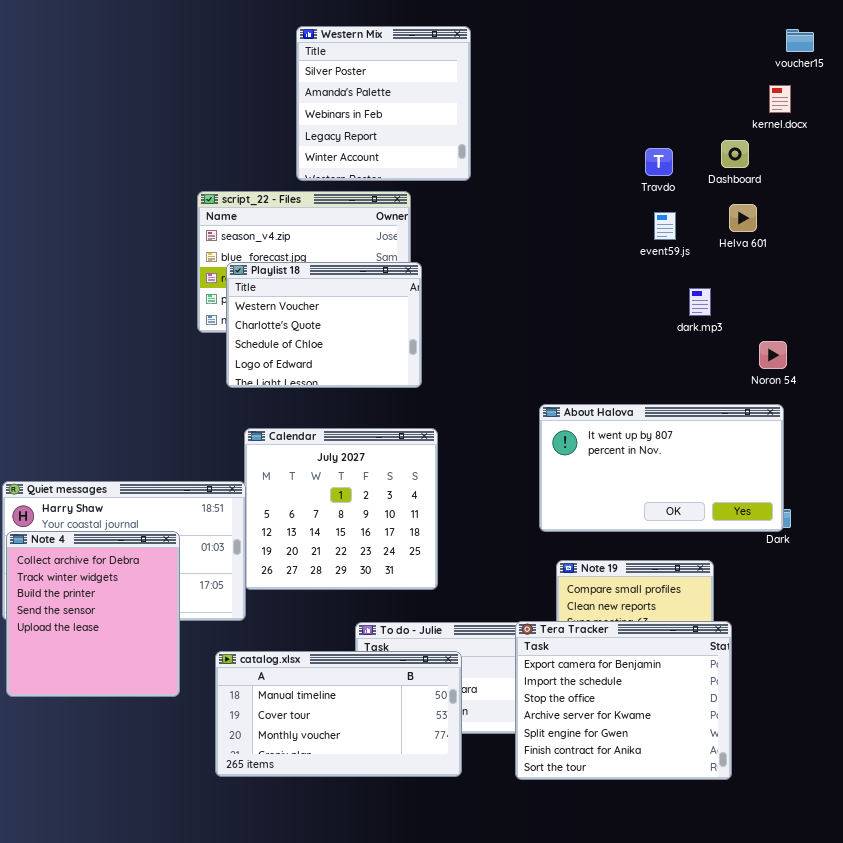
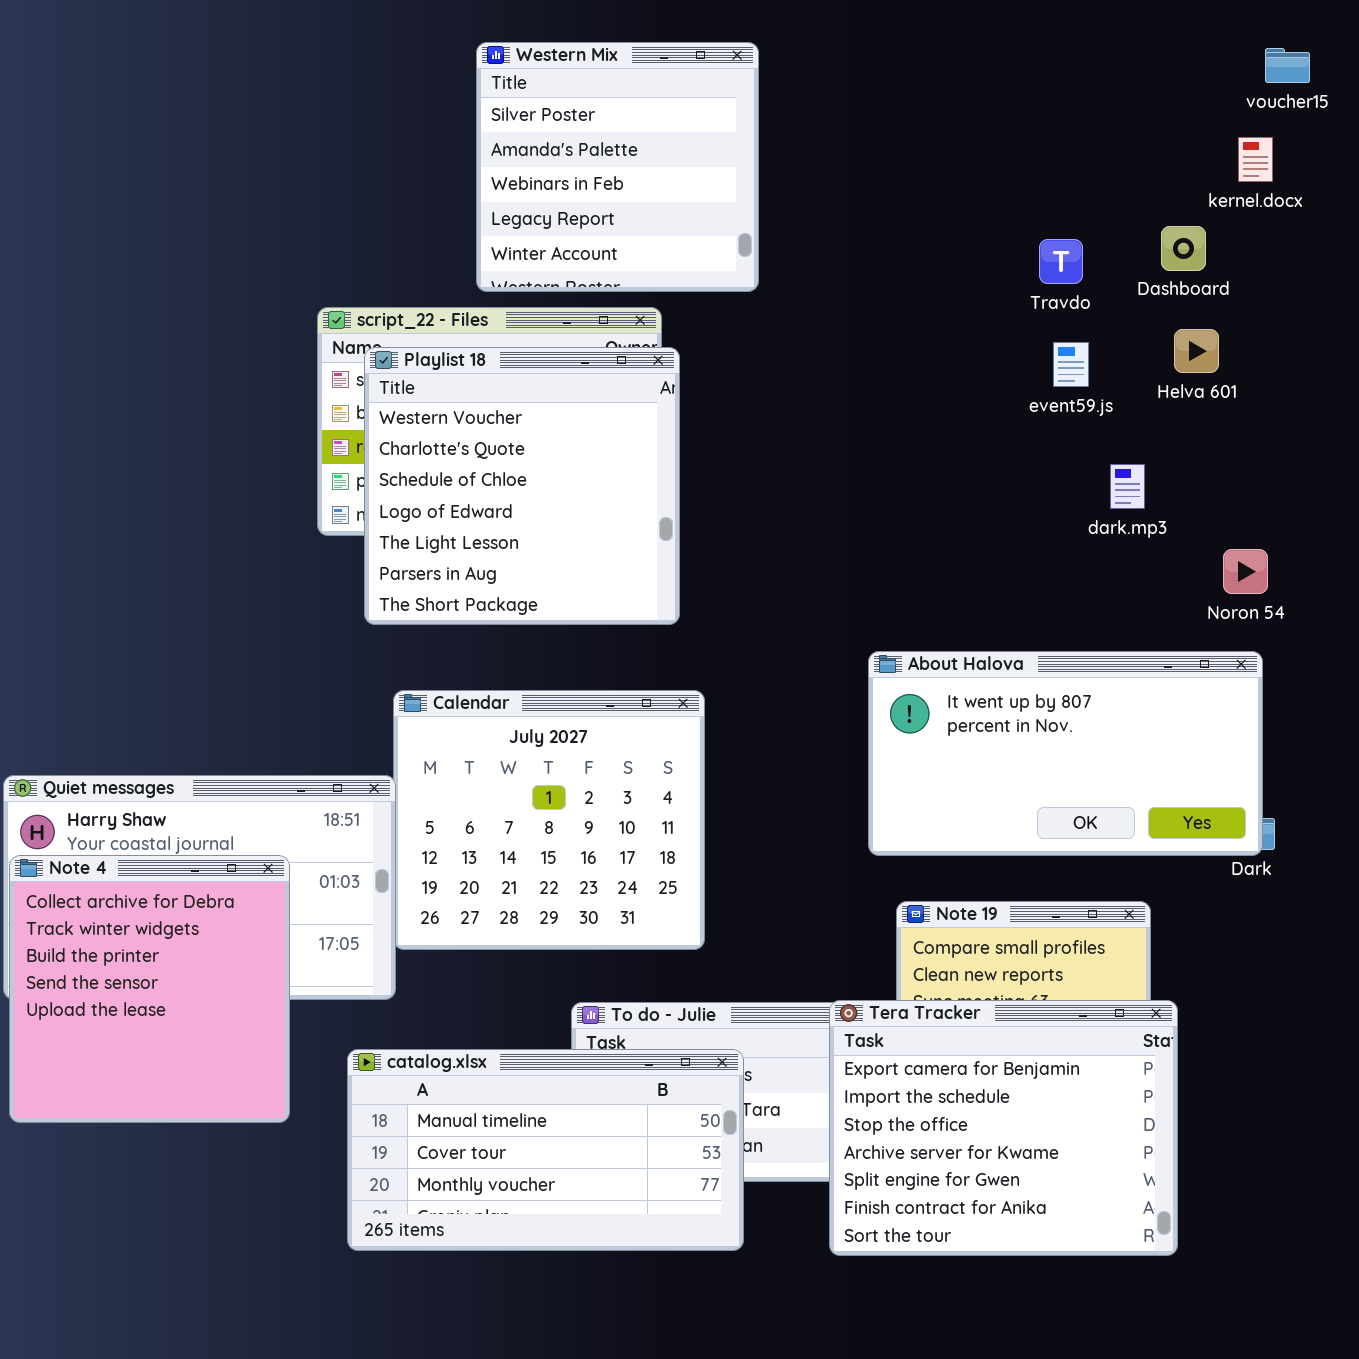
Playlist 18: [226,262,422,388] -> [364,347,680,625], resized

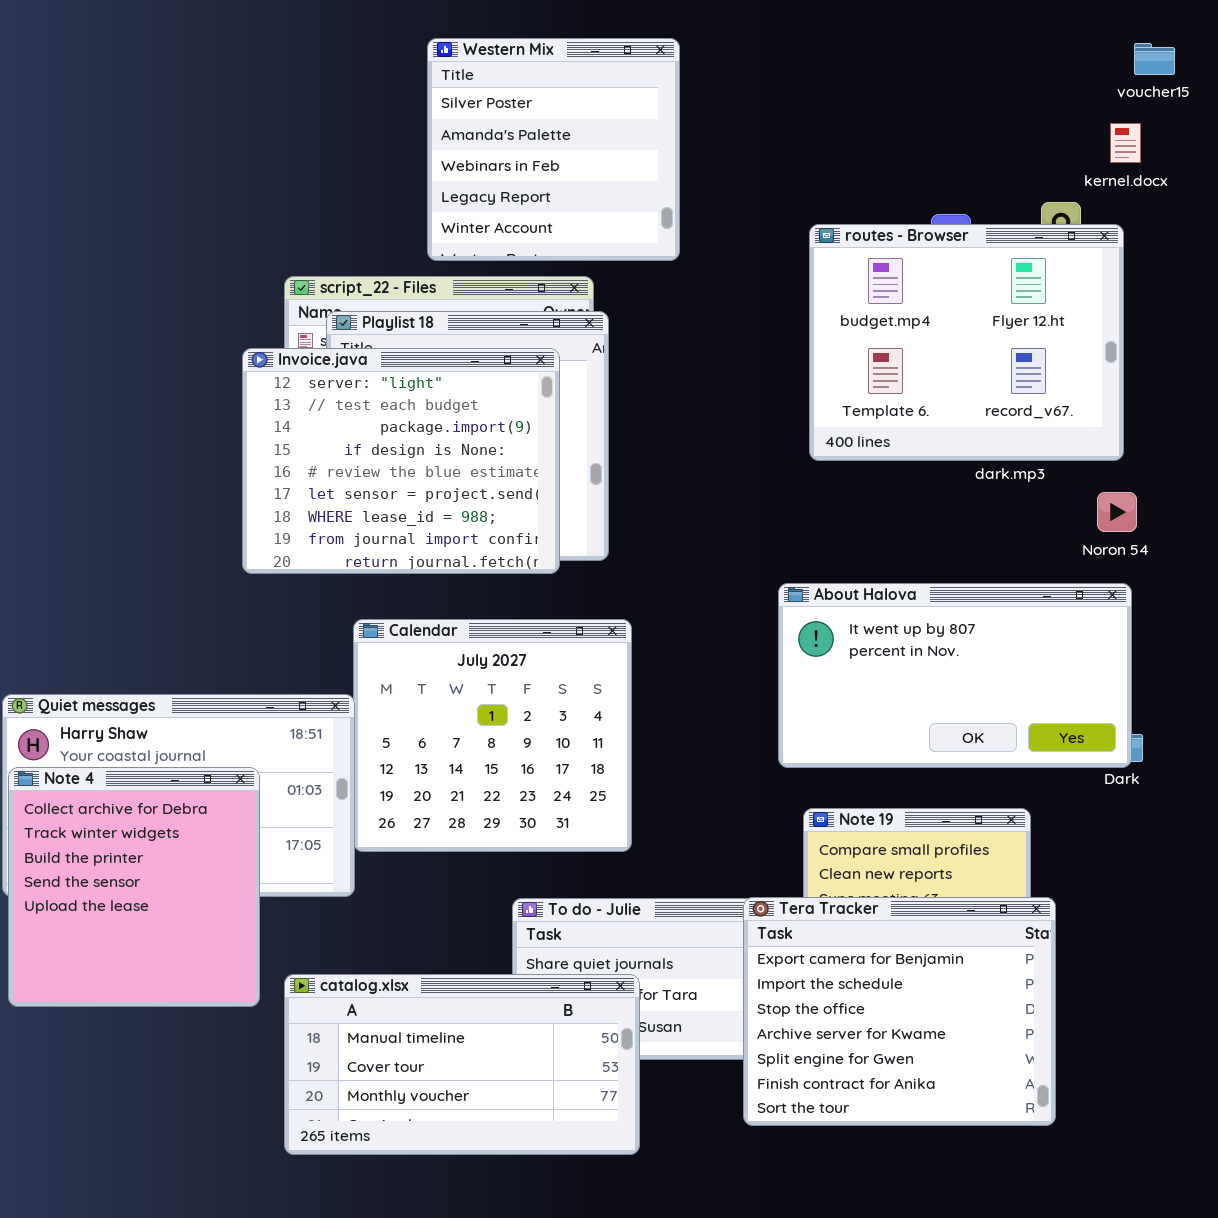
routes - Browser: none -> [809,224,1124,461], opened
Invoice.java: none -> [242,348,560,574], opened
catalog.xlsx: [347,1049,744,1251] -> [284,974,640,1155], moved

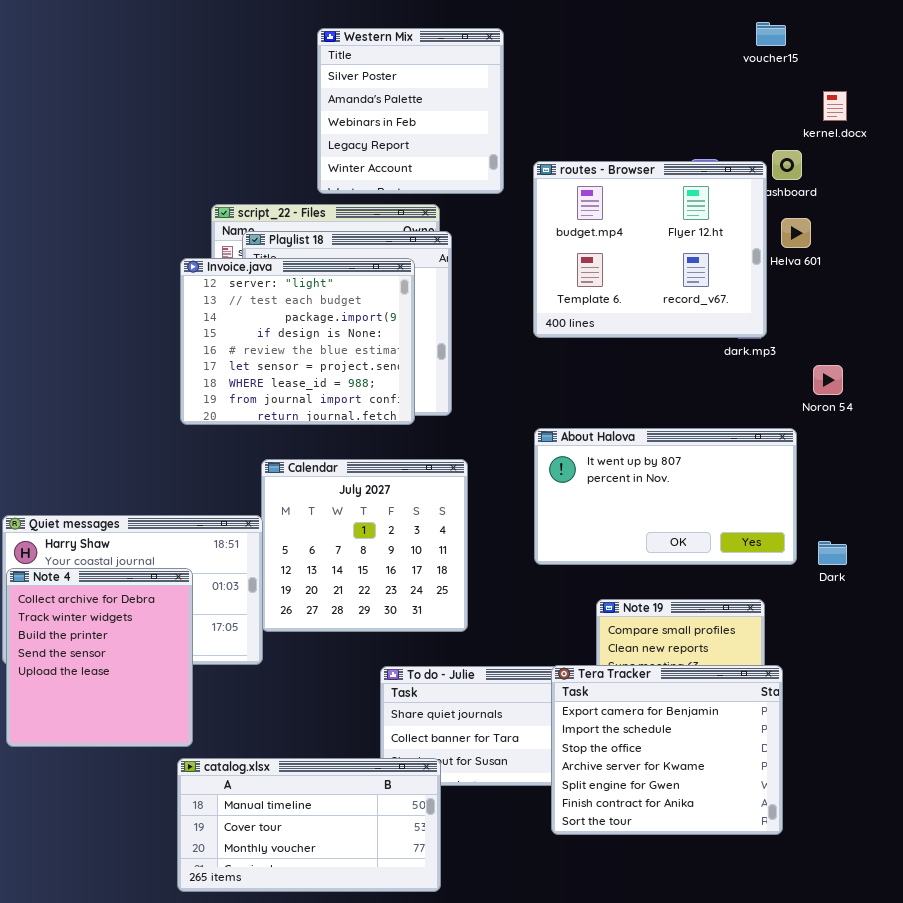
voucher15: [1134,43,1175,75] -> [756,22,786,46], moved
routes - Browser: [809,224,1124,461] -> [533,161,767,338], moved
About Halova: [778,583,1132,768] -> [534,428,797,565], moved
catalog.xlsx: [284,974,640,1155] -> [177,758,441,892], moved

